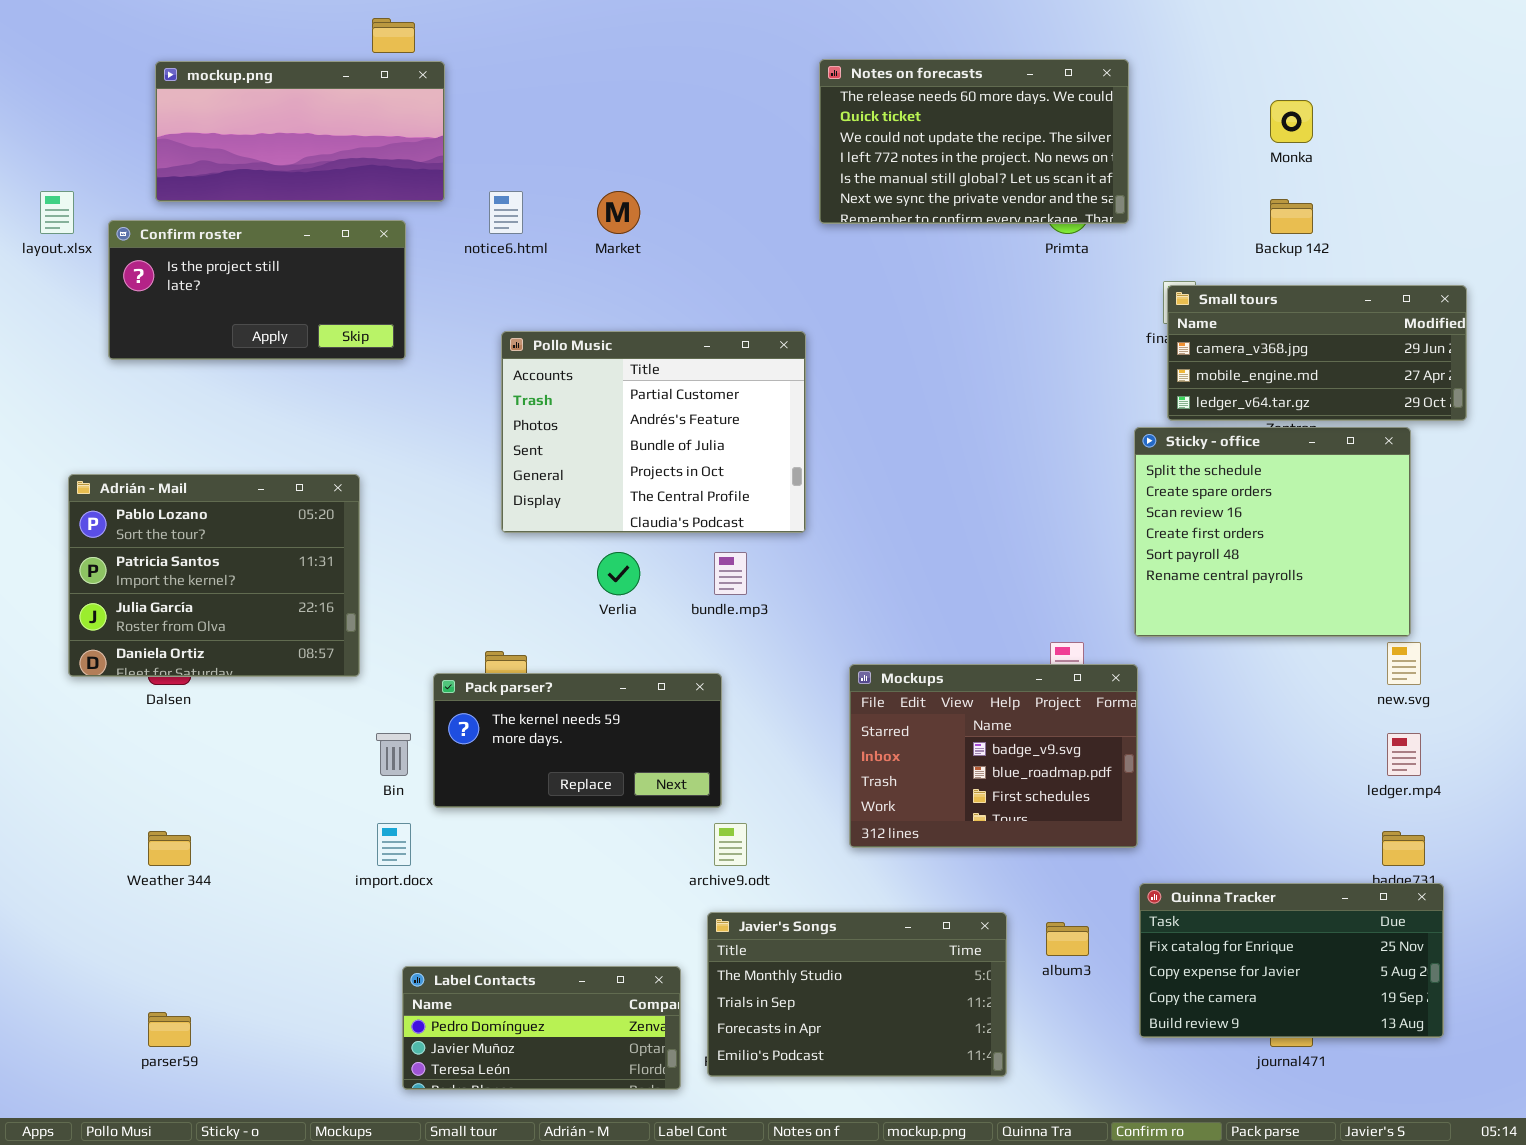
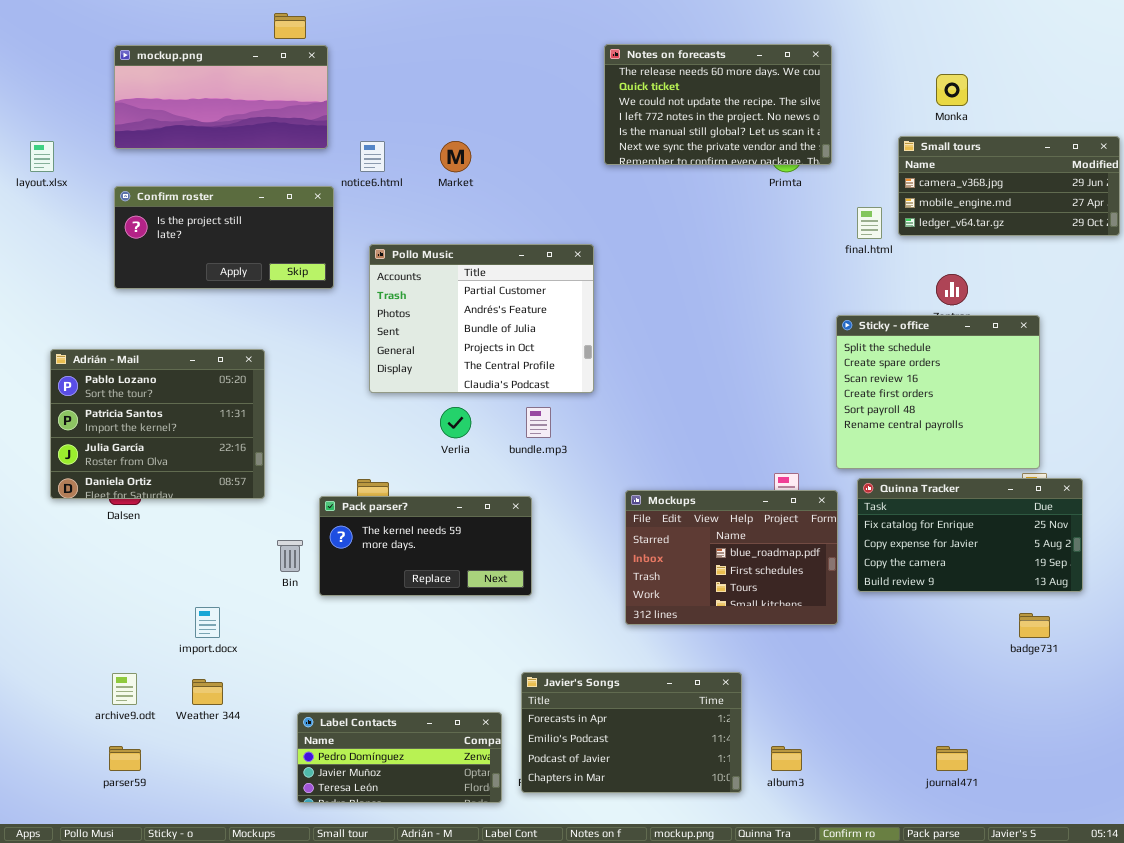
Confirm roster: [108,220,406,360] -> [114,186,334,289], moved
Small tours: [1167,285,1467,421] -> [898,136,1120,236], moved
Mockups: [849,664,1138,848] -> [625,490,838,625], scrolled down 1 row
import.docx: [377,823,411,866] -> [195,607,220,638], moved
archive9.odt: [714,823,747,866] -> [112,673,137,705], moved
Weather 344: [148,831,191,866] -> [192,679,223,705], moved
Quinna Tracker: [1139,883,1444,1038] -> [857,478,1083,592], moved
Javier's Songs: [707,912,1007,1077] -> [521,672,742,793], scrolled down 2 rows
album3: [1046,922,1089,956] -> [771,746,802,771], moved

